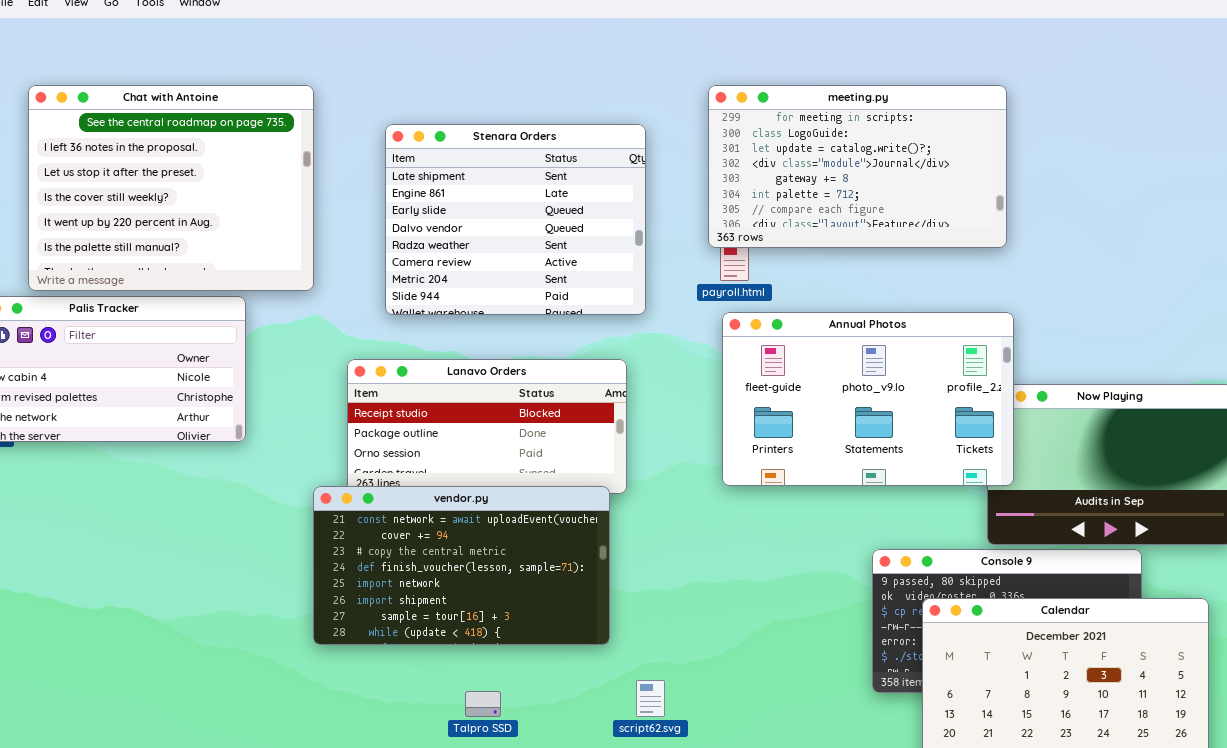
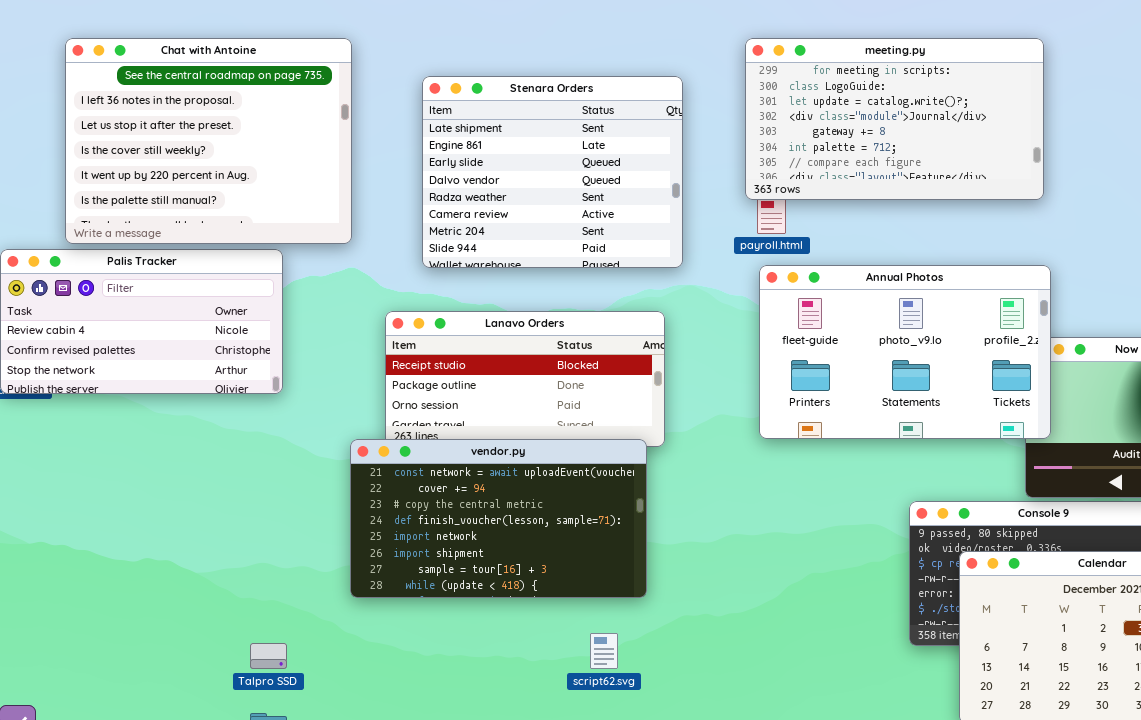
script62.svg: [636,680,665,717] -> [590,633,618,669], moved
Talpro SSD: [465,691,501,717] -> [250,643,287,669], moved

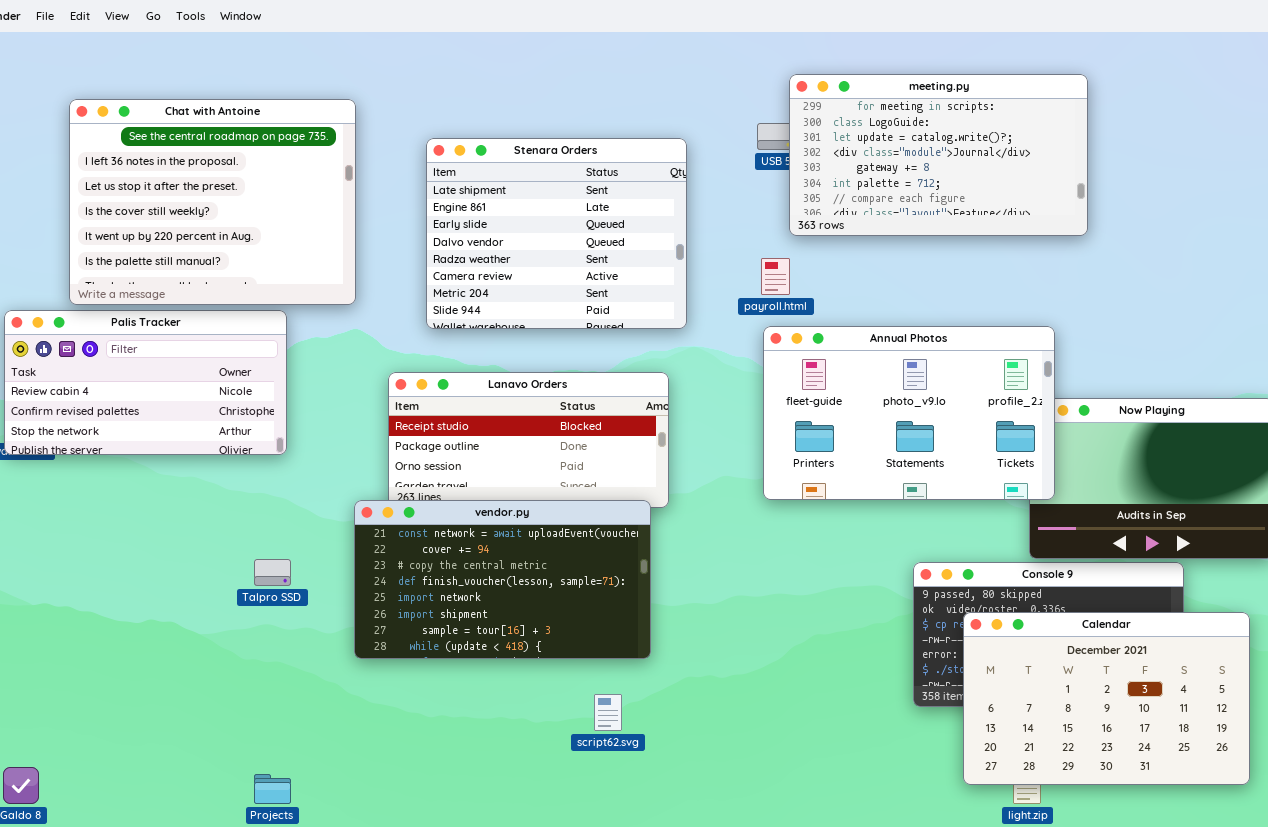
meeting.py: [745,38,1044,200] -> [789,74,1088,236], moved
Talpro SSD: [250,643,287,669] -> [254,559,291,586], moved

